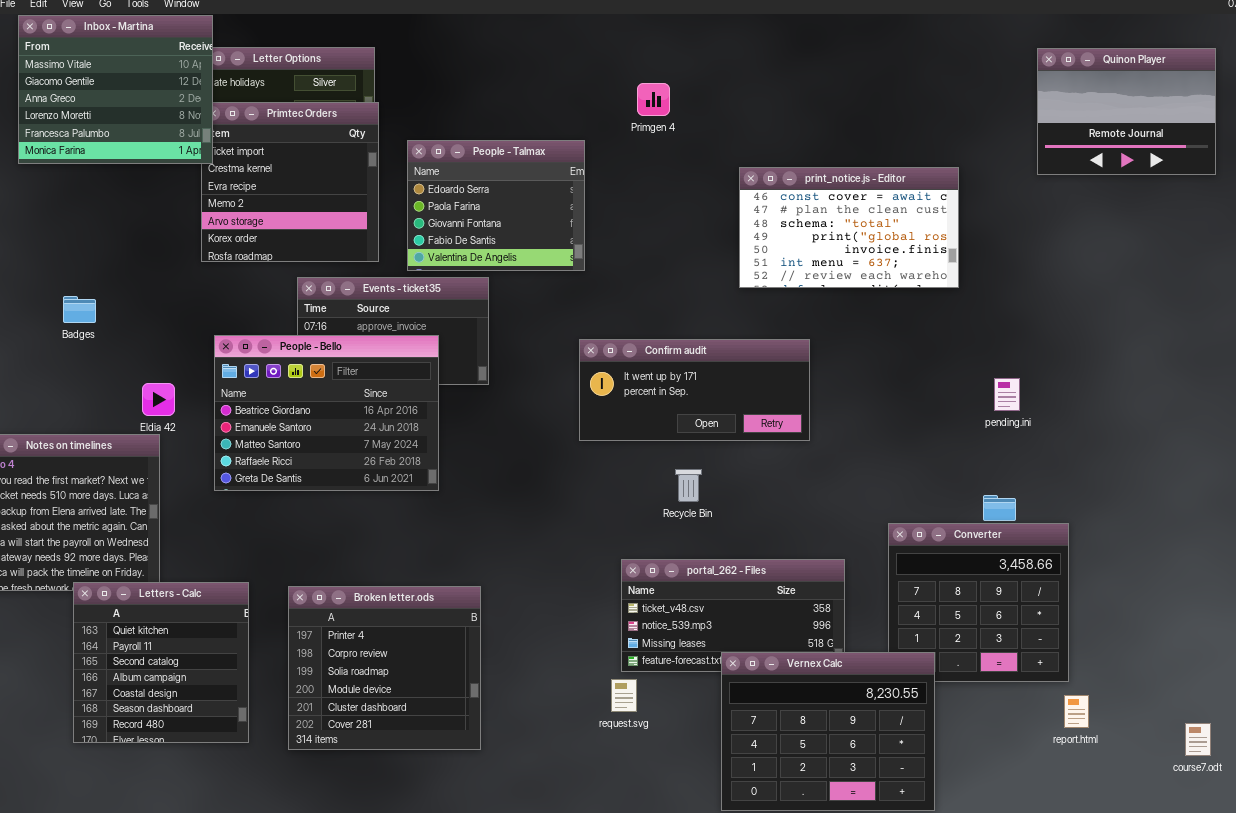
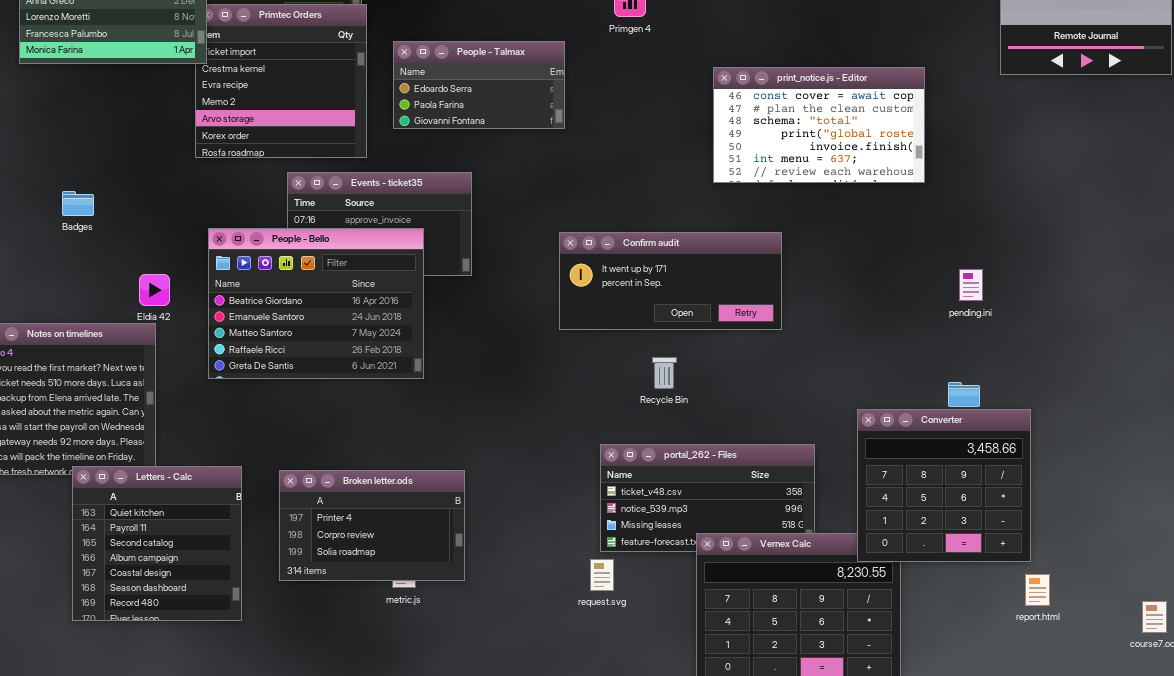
People - Talmax: [407,140,585,271] -> [393,41,565,129], resized
Converter: [888,523,1069,682] -> [857,409,1031,562], raised
Broken letter.ods: [288,586,481,750] -> [279,470,465,581], resized

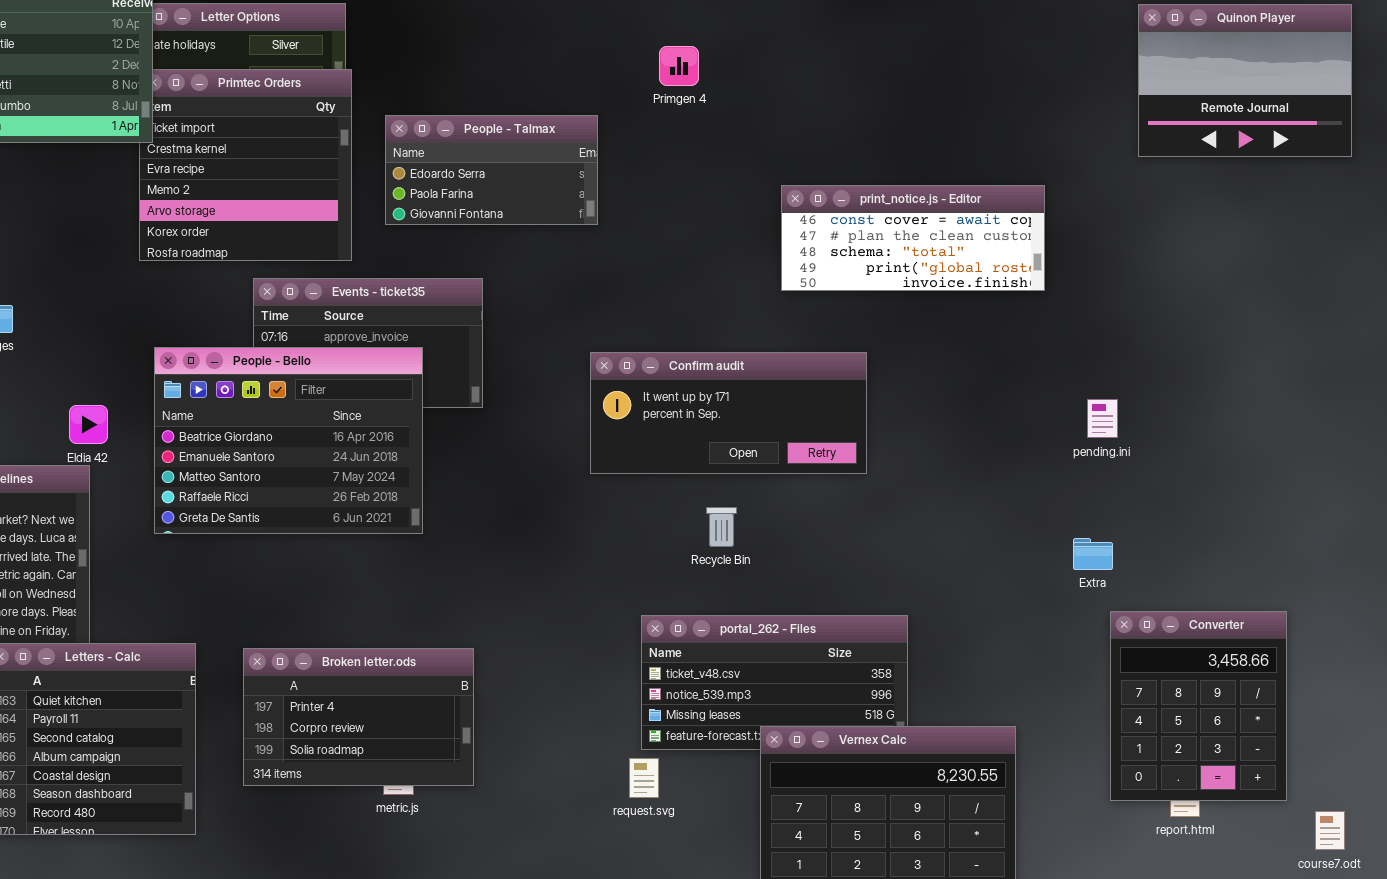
print_notice.js - Editor: [713,67,925,183] -> [781,185,1045,291], resized
Converter: [857,409,1031,562] -> [1110,611,1287,801], moved, resized

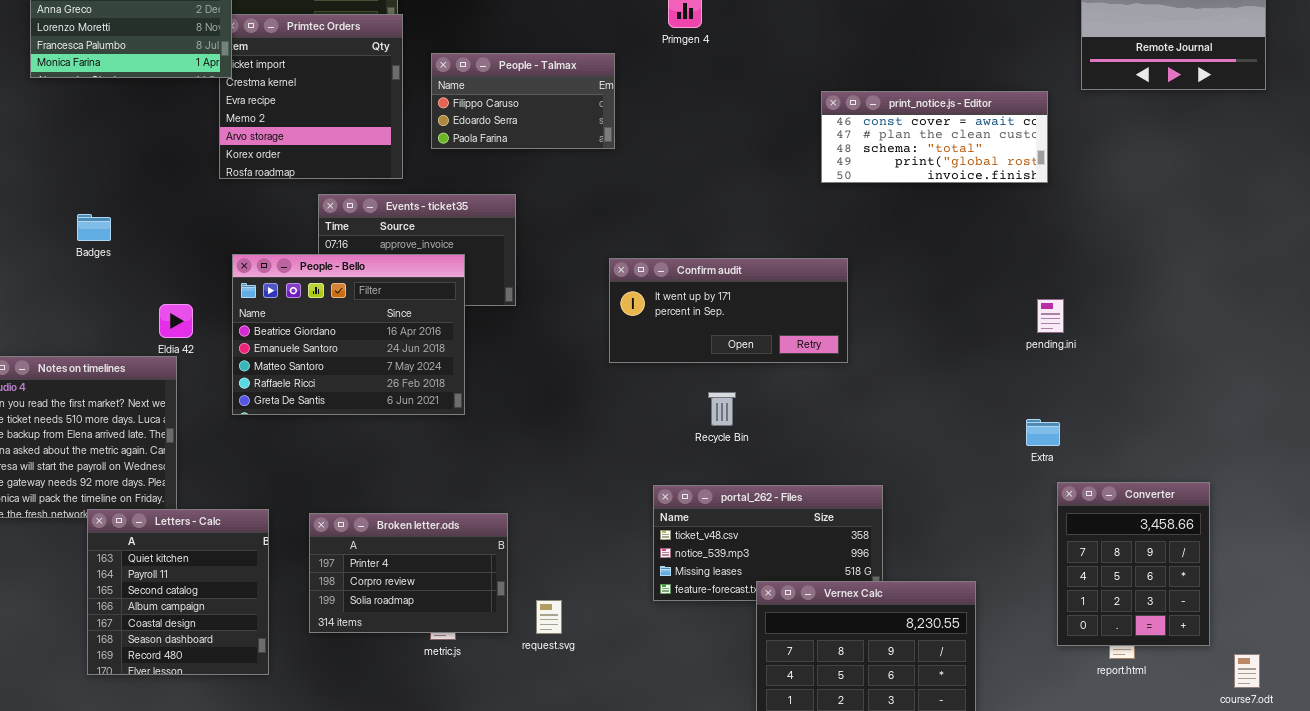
People - Talmax: [385,115,598,225] -> [431,53,615,149], scrolled up 1 row
print_notice.js - Editor: [781,185,1045,291] -> [821,91,1048,183], moved
request.svg: [629,758,659,798] -> [536,600,562,634], moved

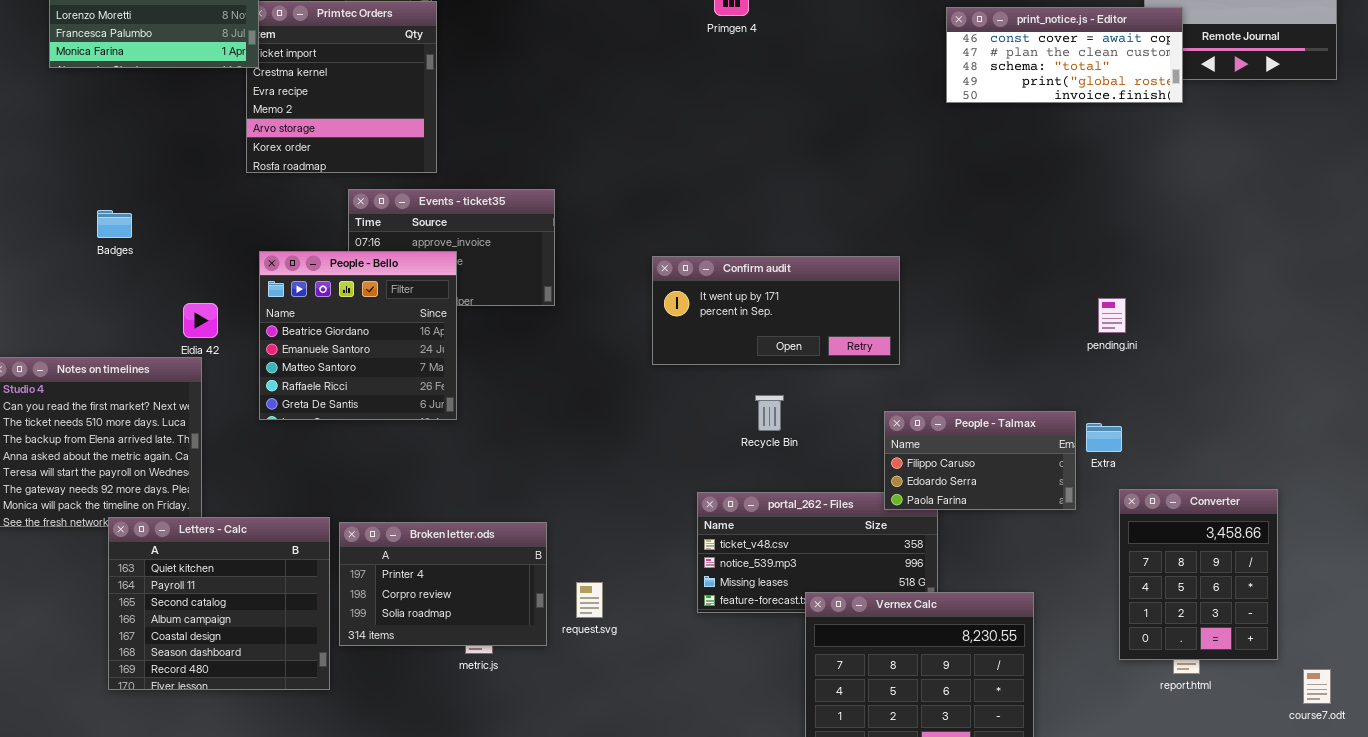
People - Talmax: [431,53,615,149] -> [884,411,1076,510], moved
print_notice.js - Editor: [821,91,1048,183] -> [946,7,1183,103], moved
People - Bello: [232,254,465,415] -> [259,251,457,420], resized
Letters - Calc: [87,509,269,675] -> [108,517,330,690], resized
request.svg: [536,600,562,634] -> [576,582,603,618], moved

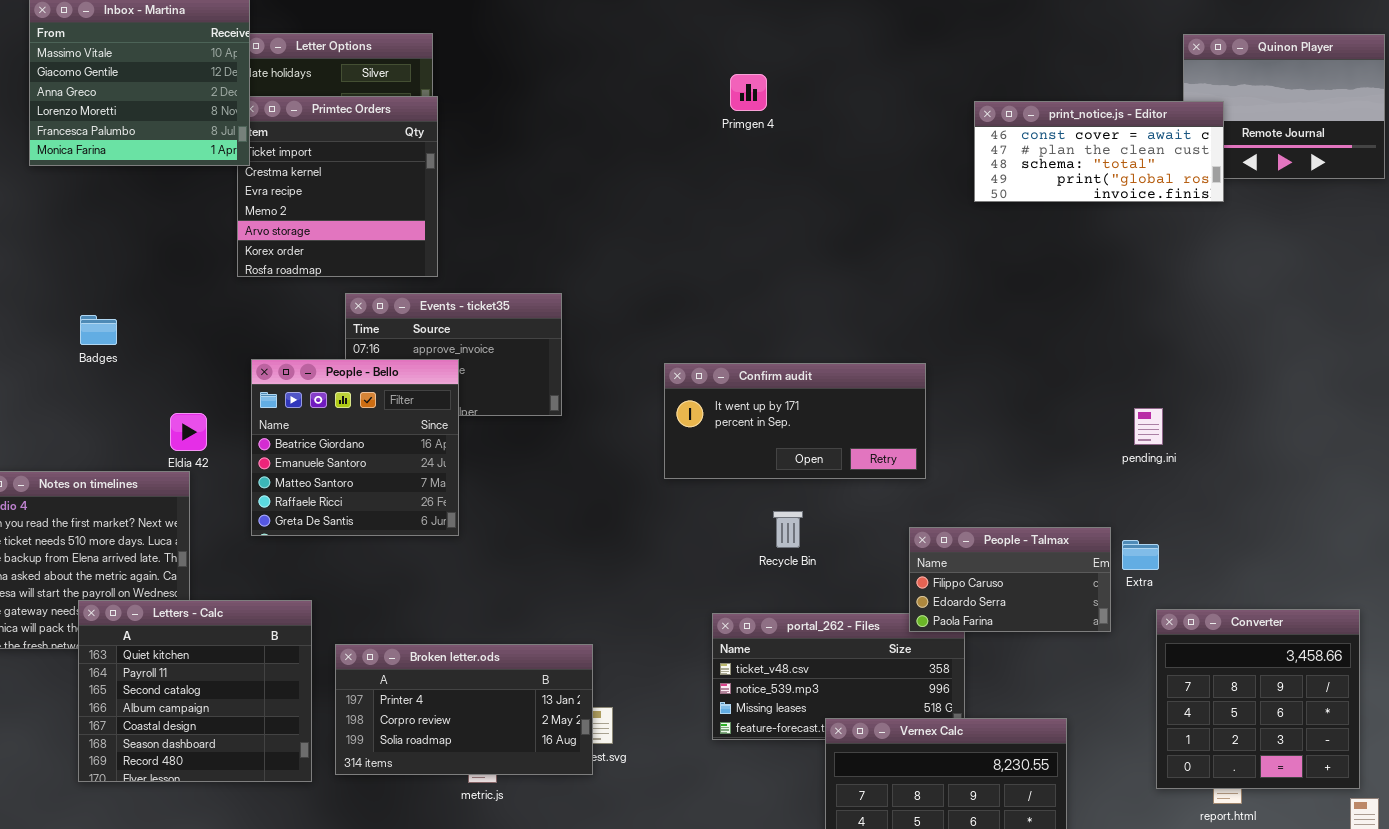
Converter: [1119,489,1278,660] -> [1156,609,1360,789], resized
Letters - Calc: [108,517,330,690] -> [78,600,312,782], moved
Broken letter.ods: [339,522,547,646] -> [335,644,593,775], resized

